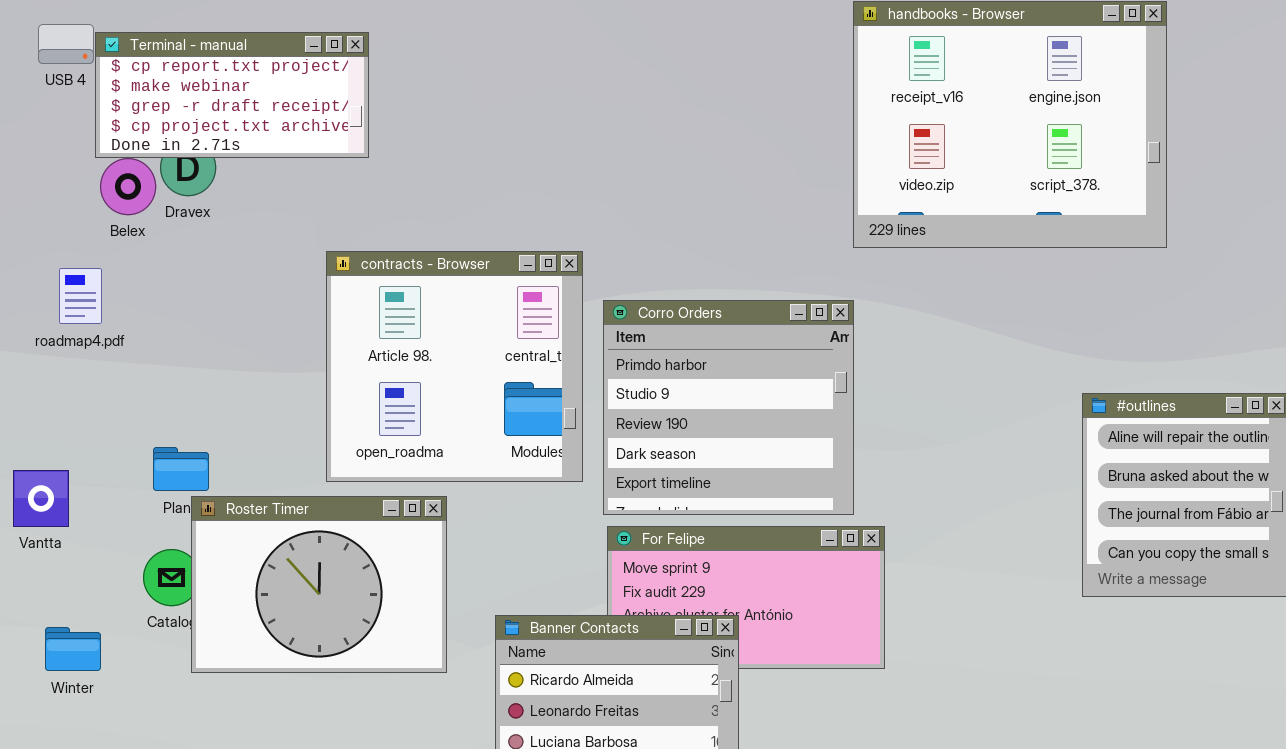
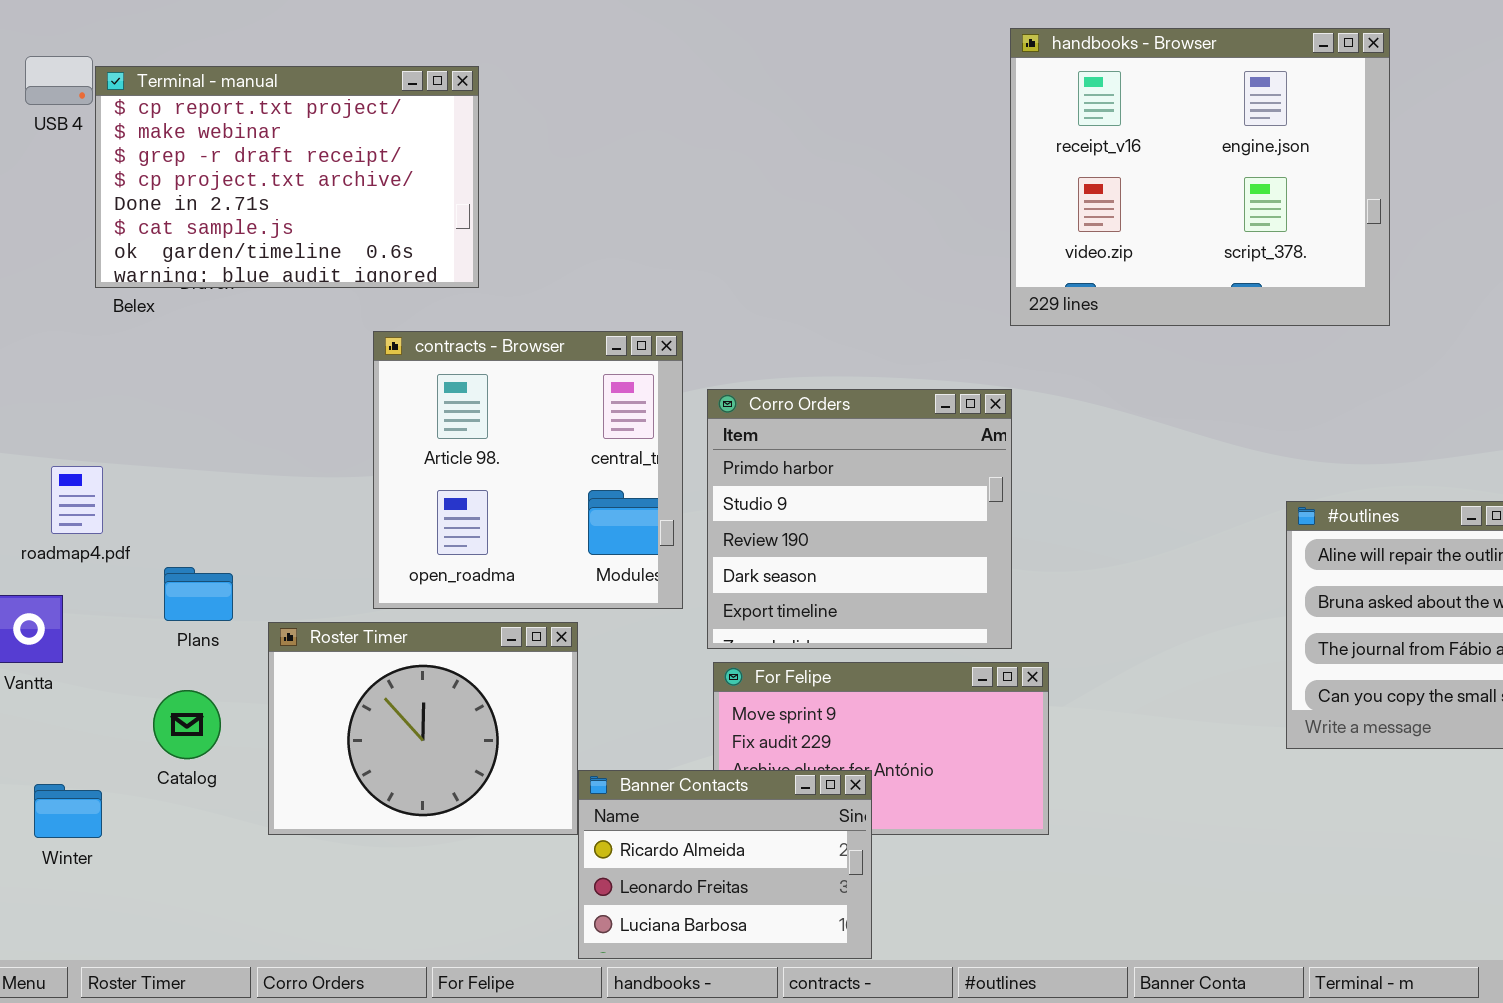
Terminal - manual: [95,32,369,158] -> [95,66,479,288], resized
roadmap4.pdf: [59,268,102,324] -> [51,466,103,534], moved
Roster Timer: [191,496,447,673] -> [268,622,578,835], moved

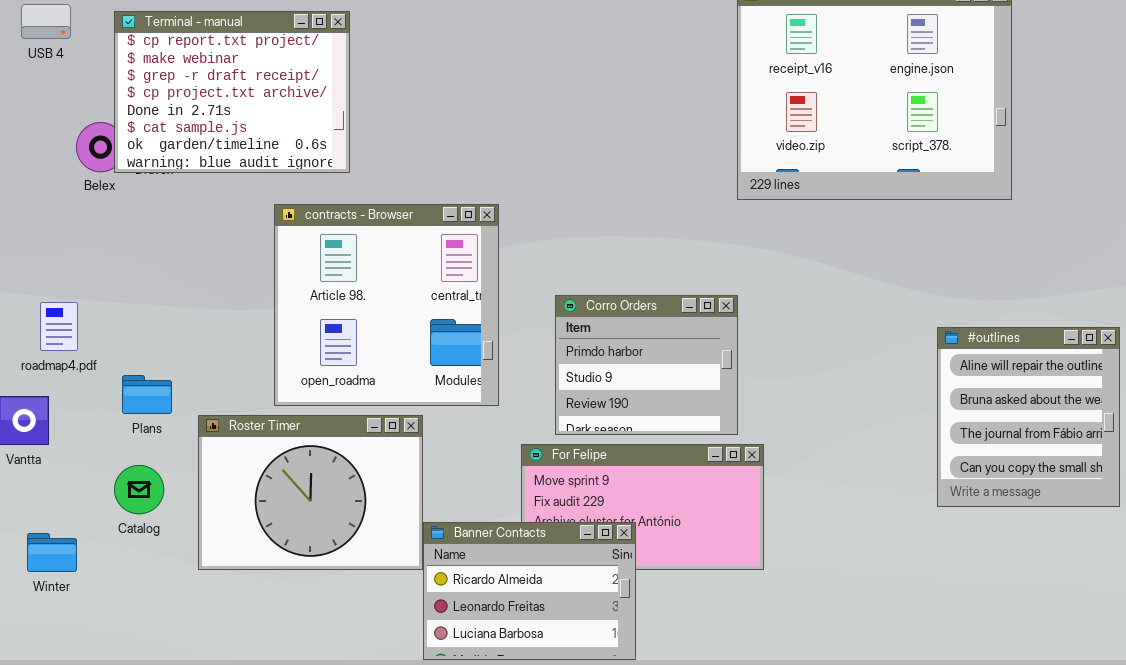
Terminal - manual: [95,66,479,288] -> [114,11,350,173], resized
Corro Orders: [707,389,1012,649] -> [555,295,738,435], resized

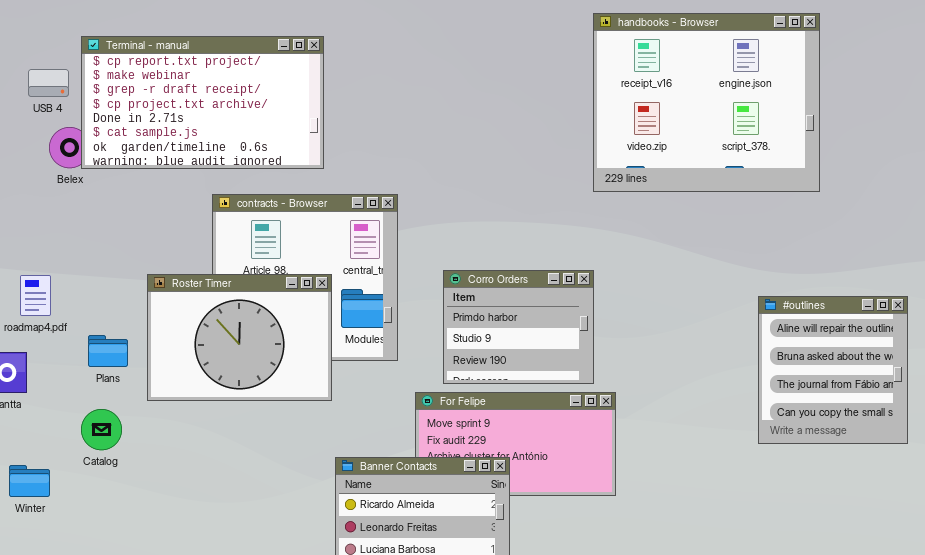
USB 4: [21,4,71,39] -> [28,69,69,97], moved
Terminal - manual: [114,11,350,173] -> [81,36,324,169], resized
Roster Timer: [198,415,423,570] -> [147,274,332,401], moved

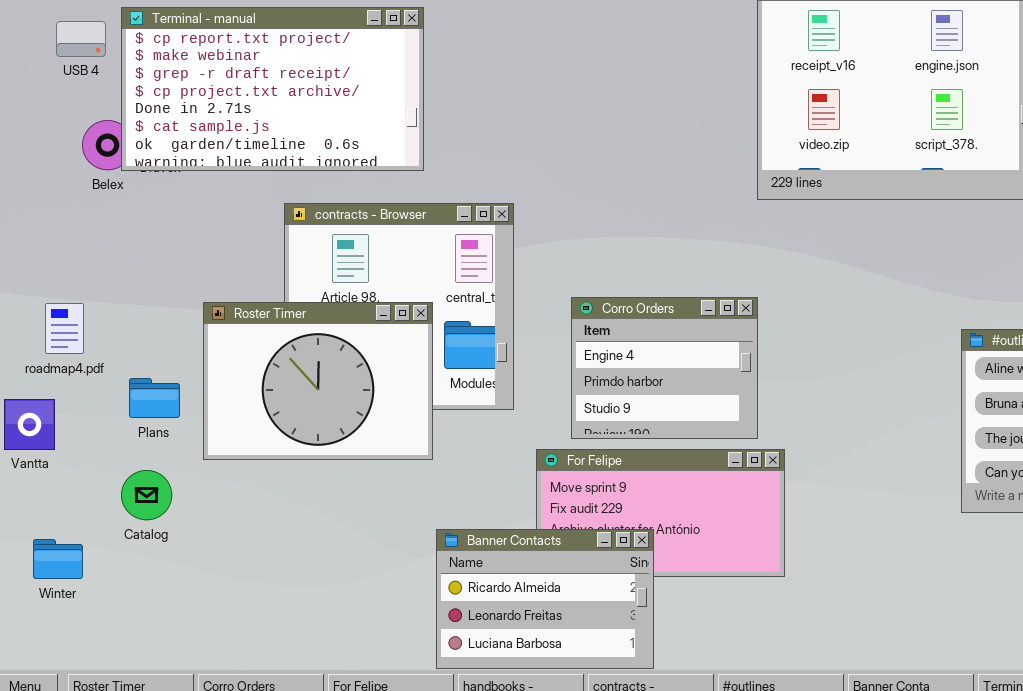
USB 4: [28,69,69,97] -> [56,21,106,57], moved
Corro Orders: [443,270,594,384] -> [571,297,758,439], scrolled up 1 row

